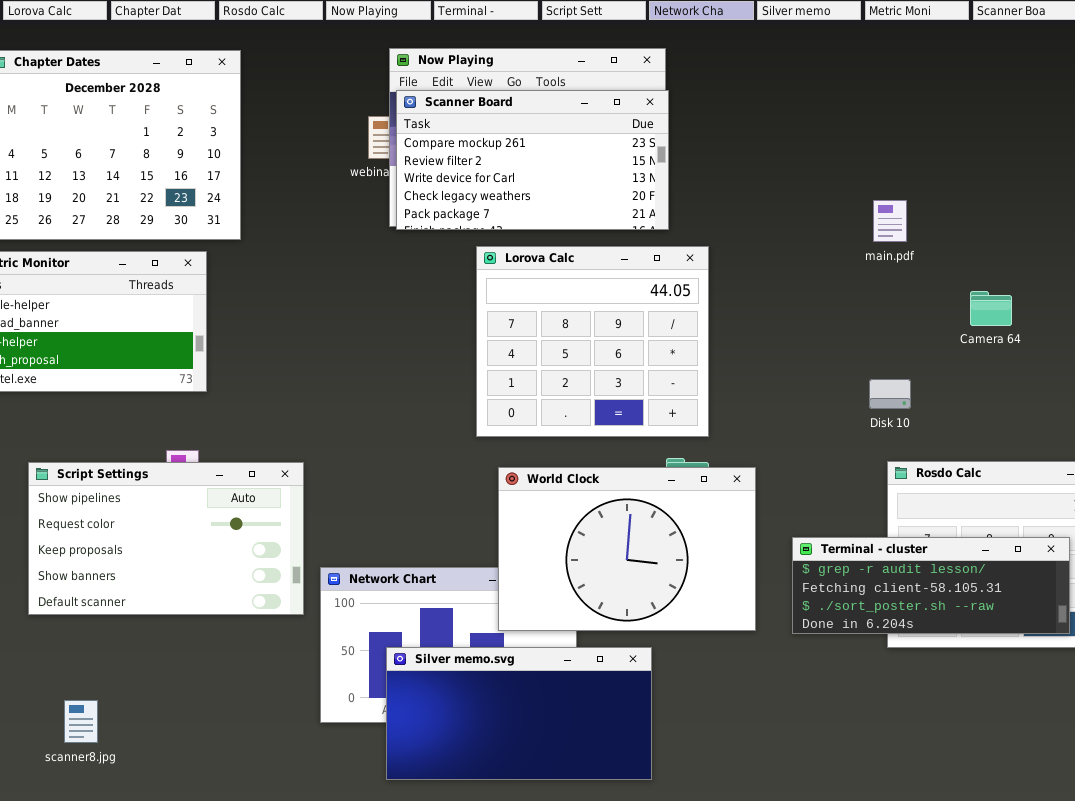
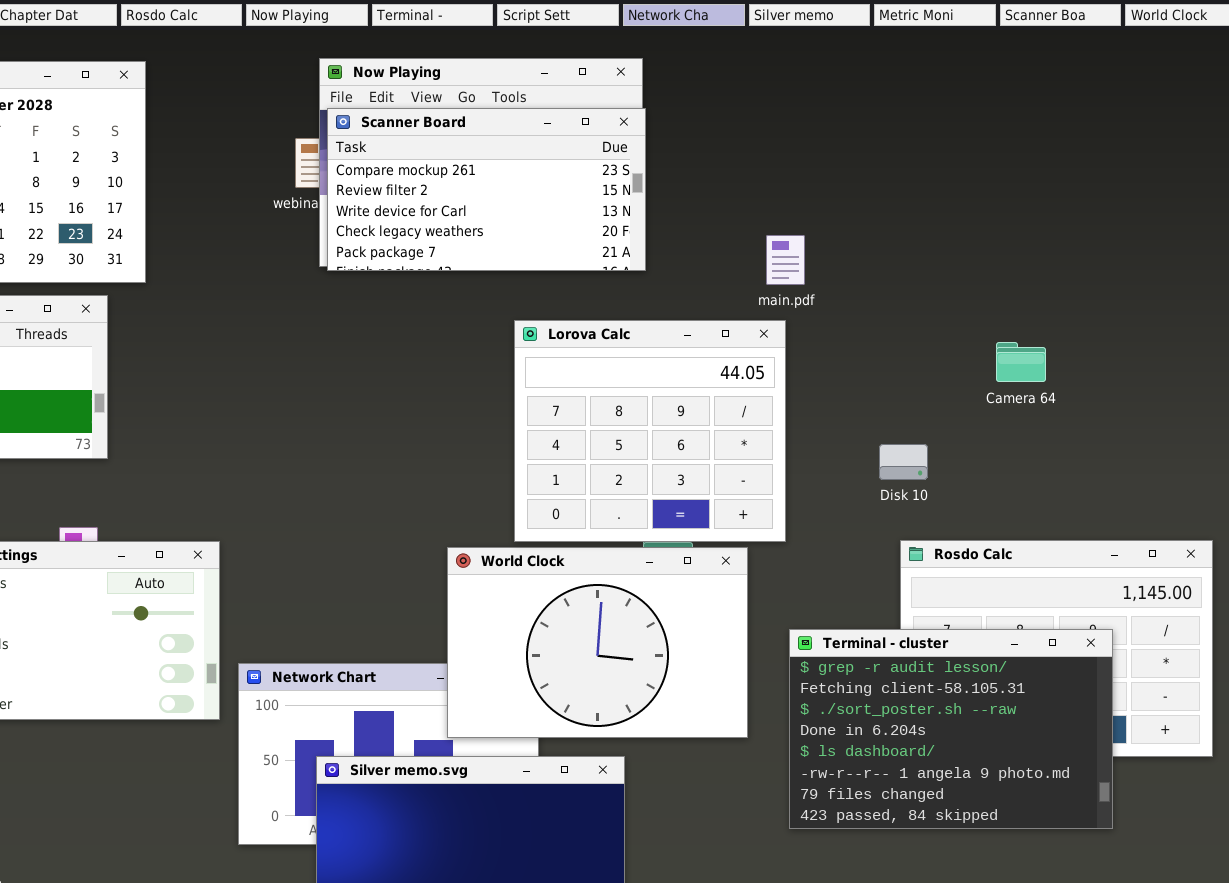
main.pdf: [873,200,907,242] -> [766,235,805,285], moved
Lorova Calc: [476,246,709,437] -> [514,320,786,542], moved
Terminal - cluster: [792,537,1070,634] -> [789,629,1113,829], resized

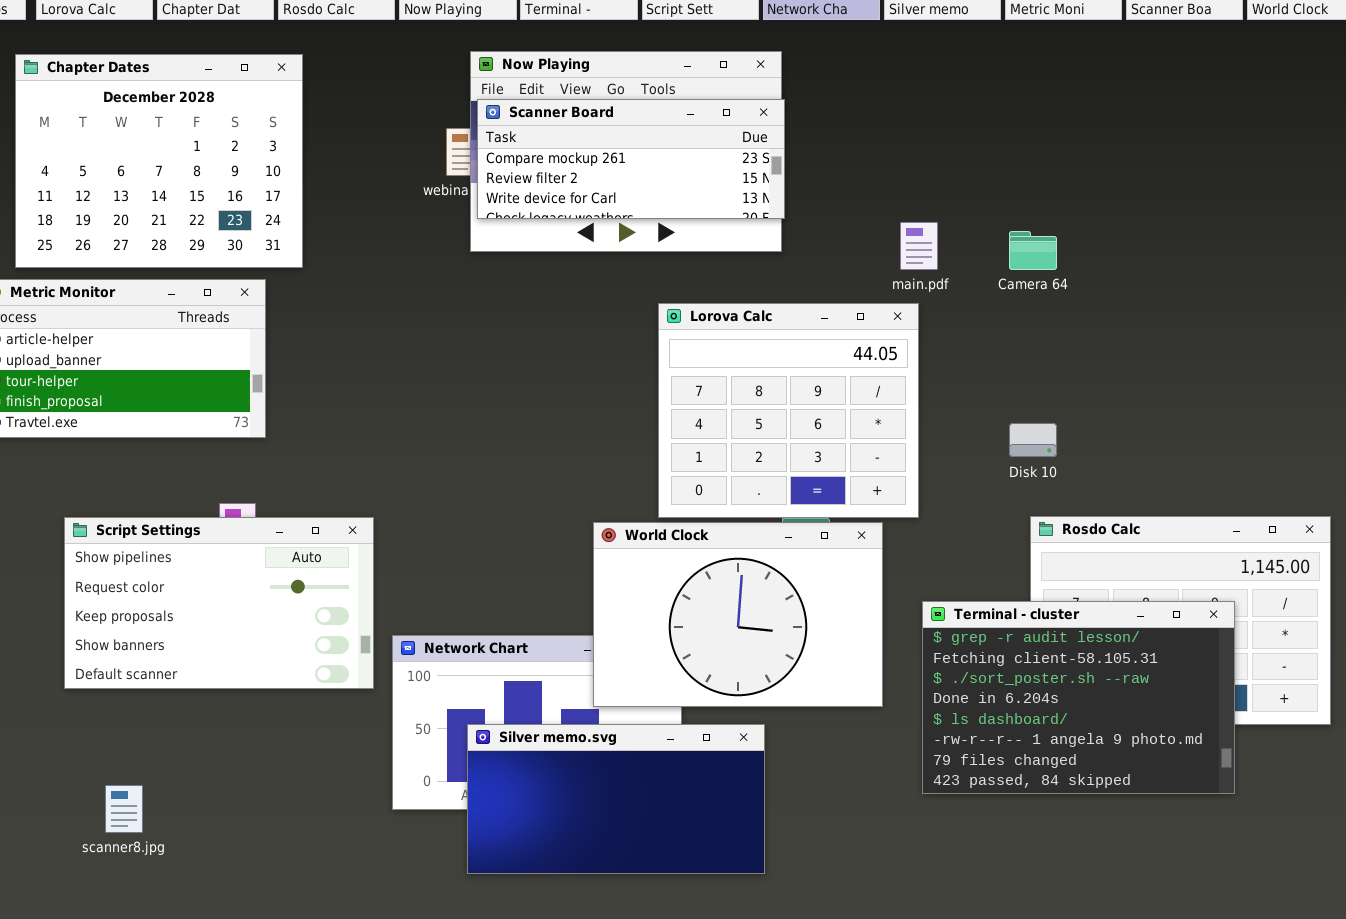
Scanner Board: [327,108,646,271] -> [477,99,785,219], resized
Camera 64: [996,342,1046,382] -> [1009,231,1057,270], moved

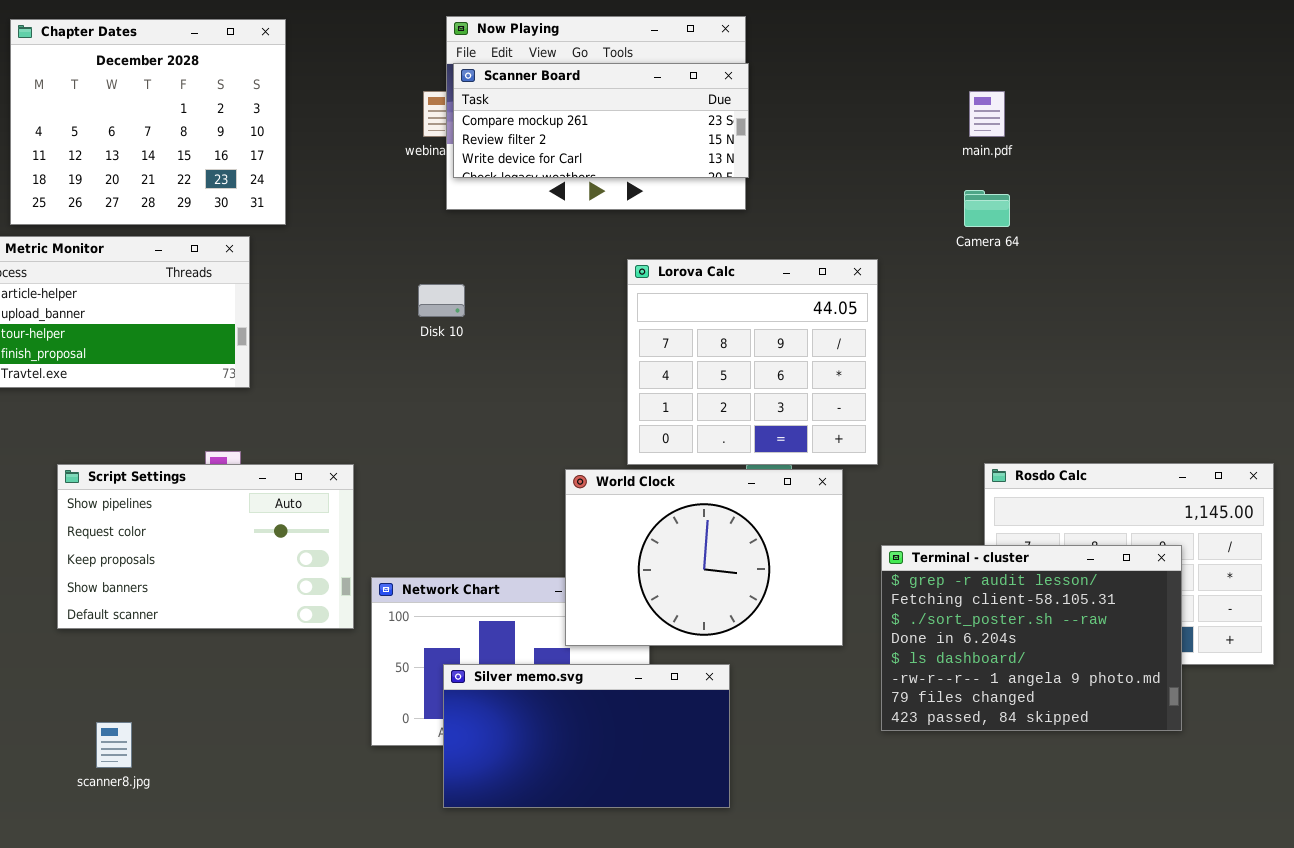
main.pdf: [900,222,938,270] -> [969,91,1005,137], moved
Disk 10: [1009,423,1057,457] -> [418,284,465,317], moved

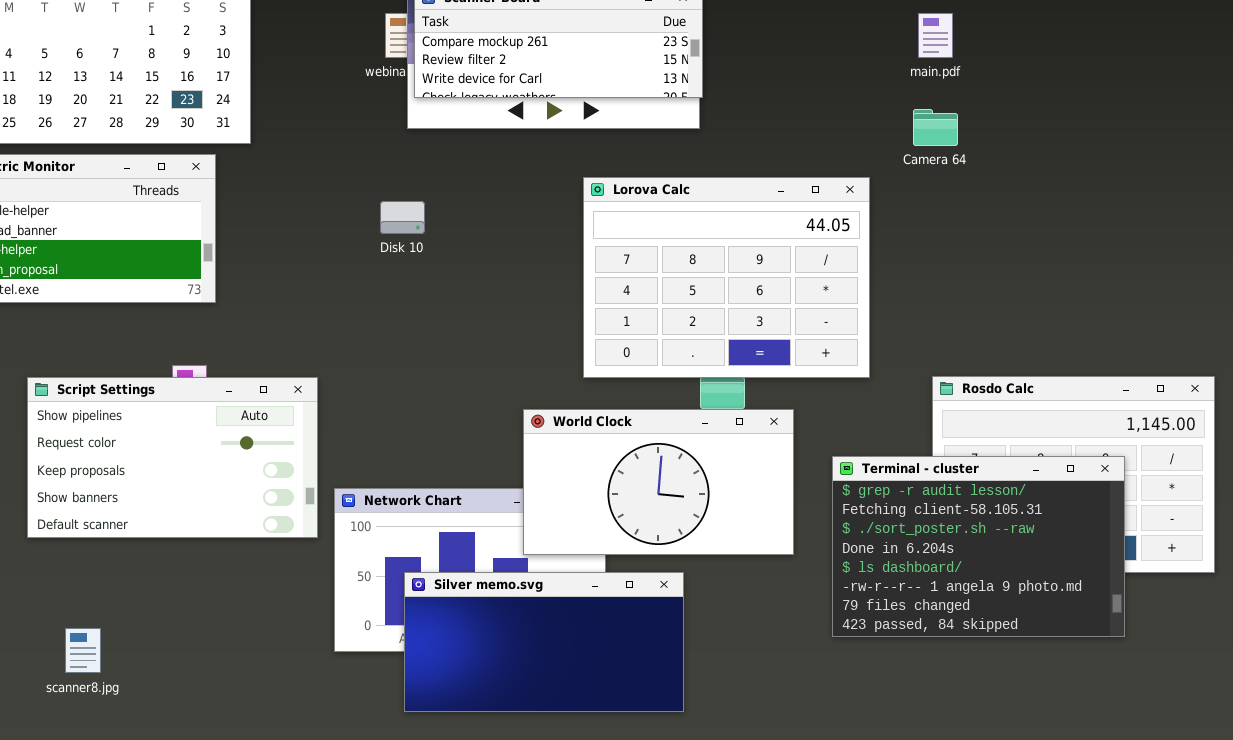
Lorova Calc: [627,259,878,465] -> [583,177,870,378], resized
World Clock: [565,469,843,646] -> [523,409,794,555], resized

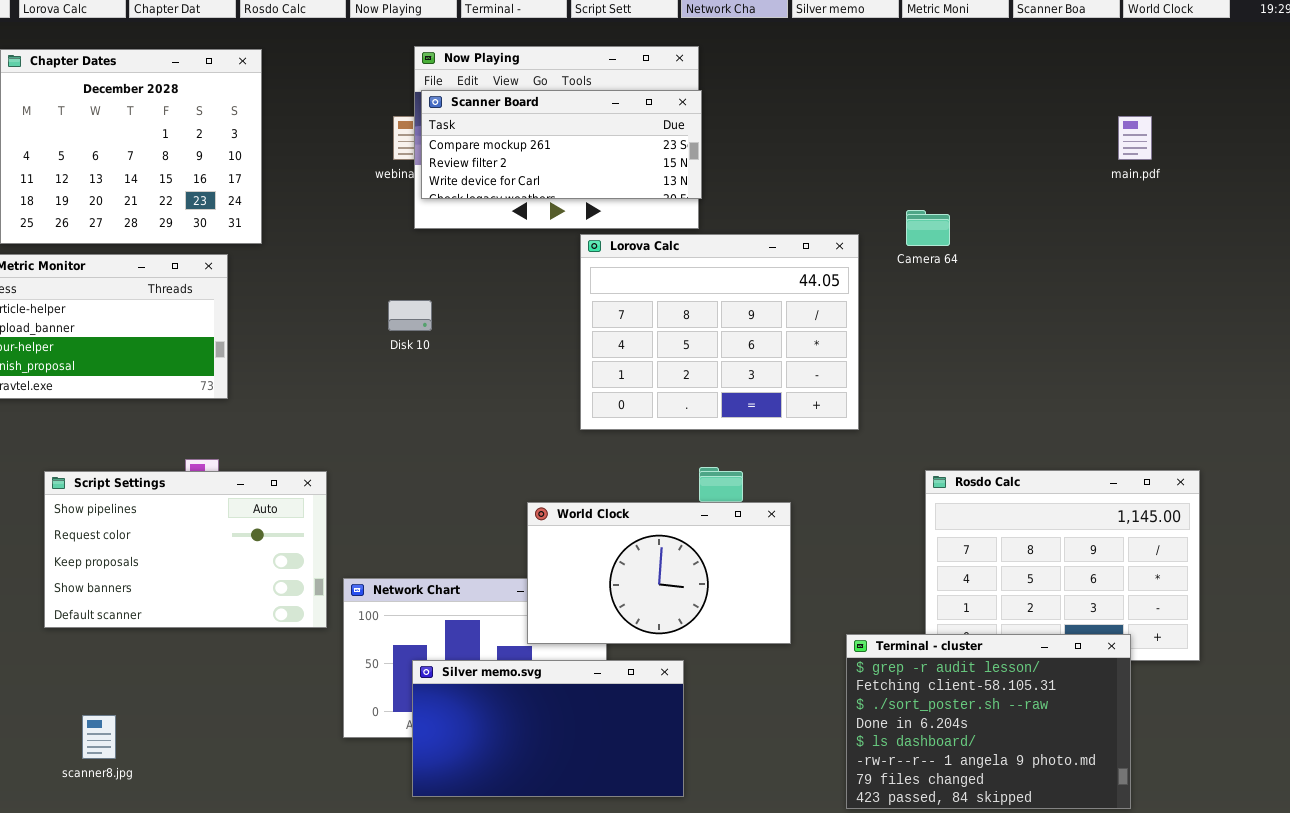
main.pdf: [918,13,953,58] -> [1118,116,1152,160], moved
Lorova Calc: [583,177,870,378] -> [580,234,859,430], moved
Terminal - cluster: [832,456,1125,637] -> [846,634,1131,809], moved

